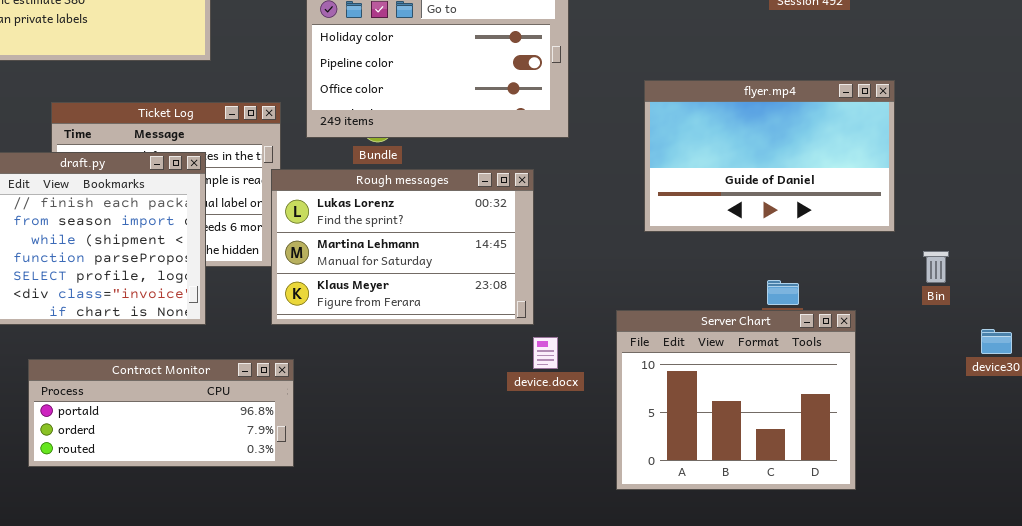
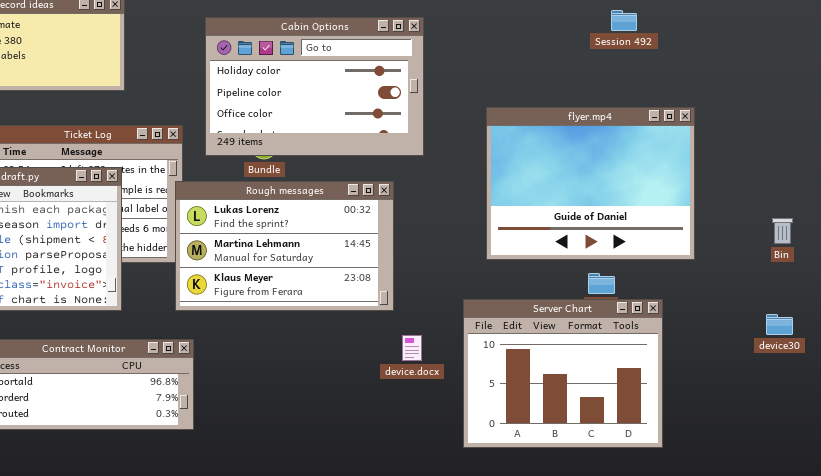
flyer.mp4: [644,80,895,232] -> [486,107,695,260], resized
Bin: [923,251,949,283] -> [772,218,793,244], moved
device.docx: [533,337,558,369] -> [402,335,422,361], moved

